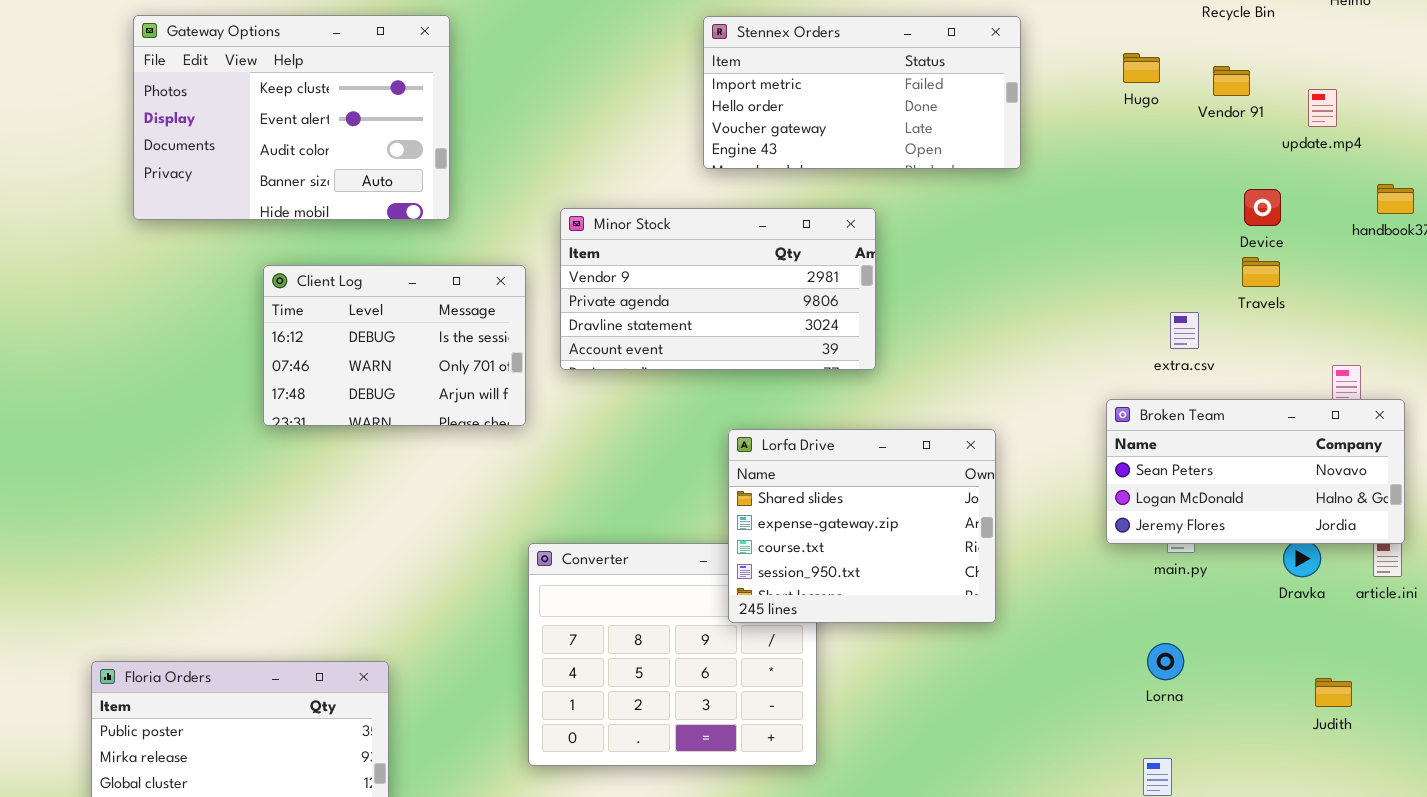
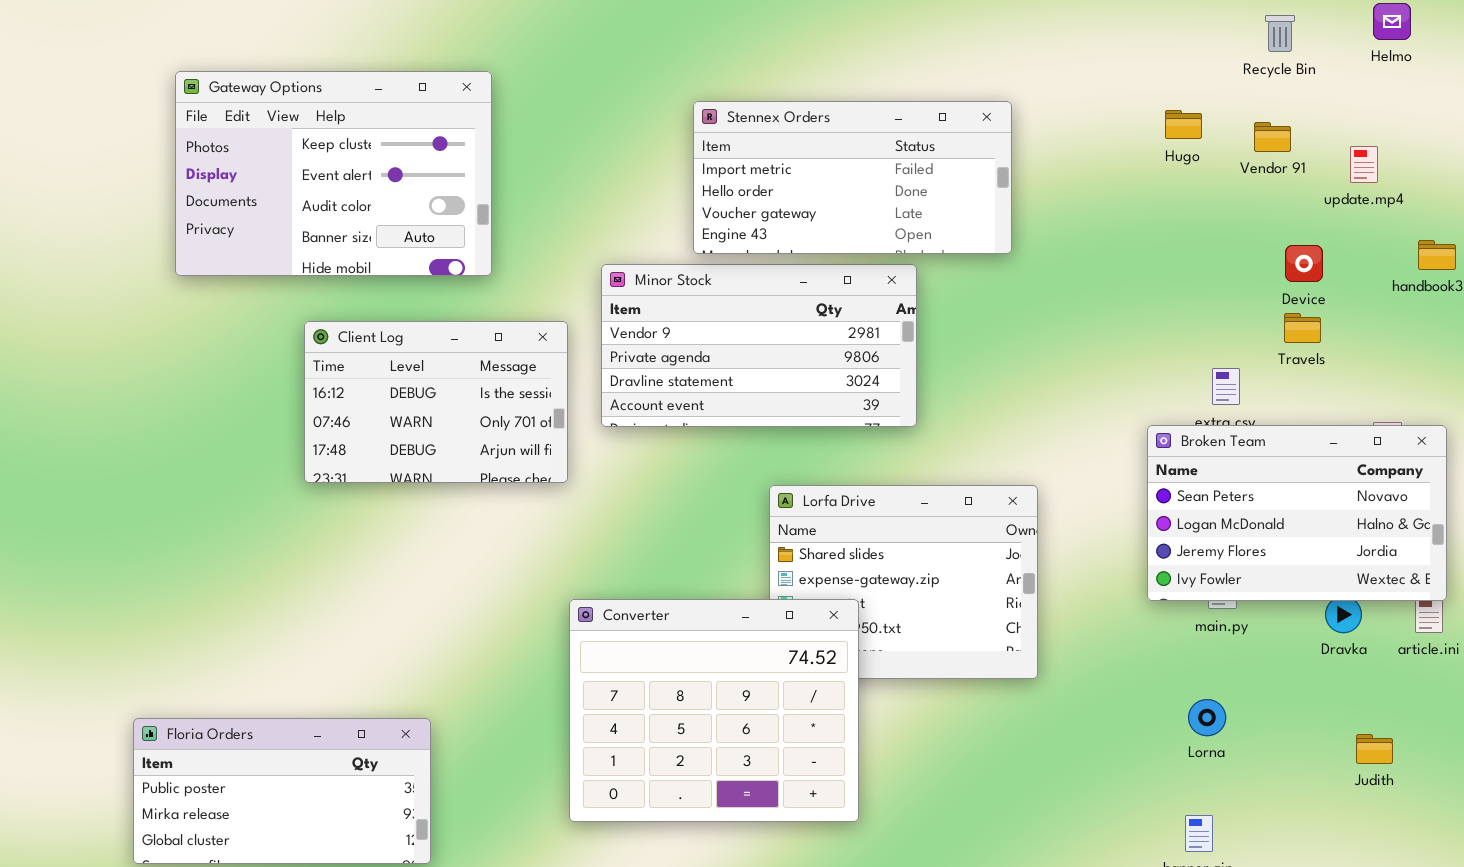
Stennex Orders: [703,16,1021,169] -> [693,101,1012,254], moved
Broken Team: [1106,399,1405,544] -> [1147,425,1447,601], resized
Converter: [528,543,817,766] -> [569,599,859,822], raised

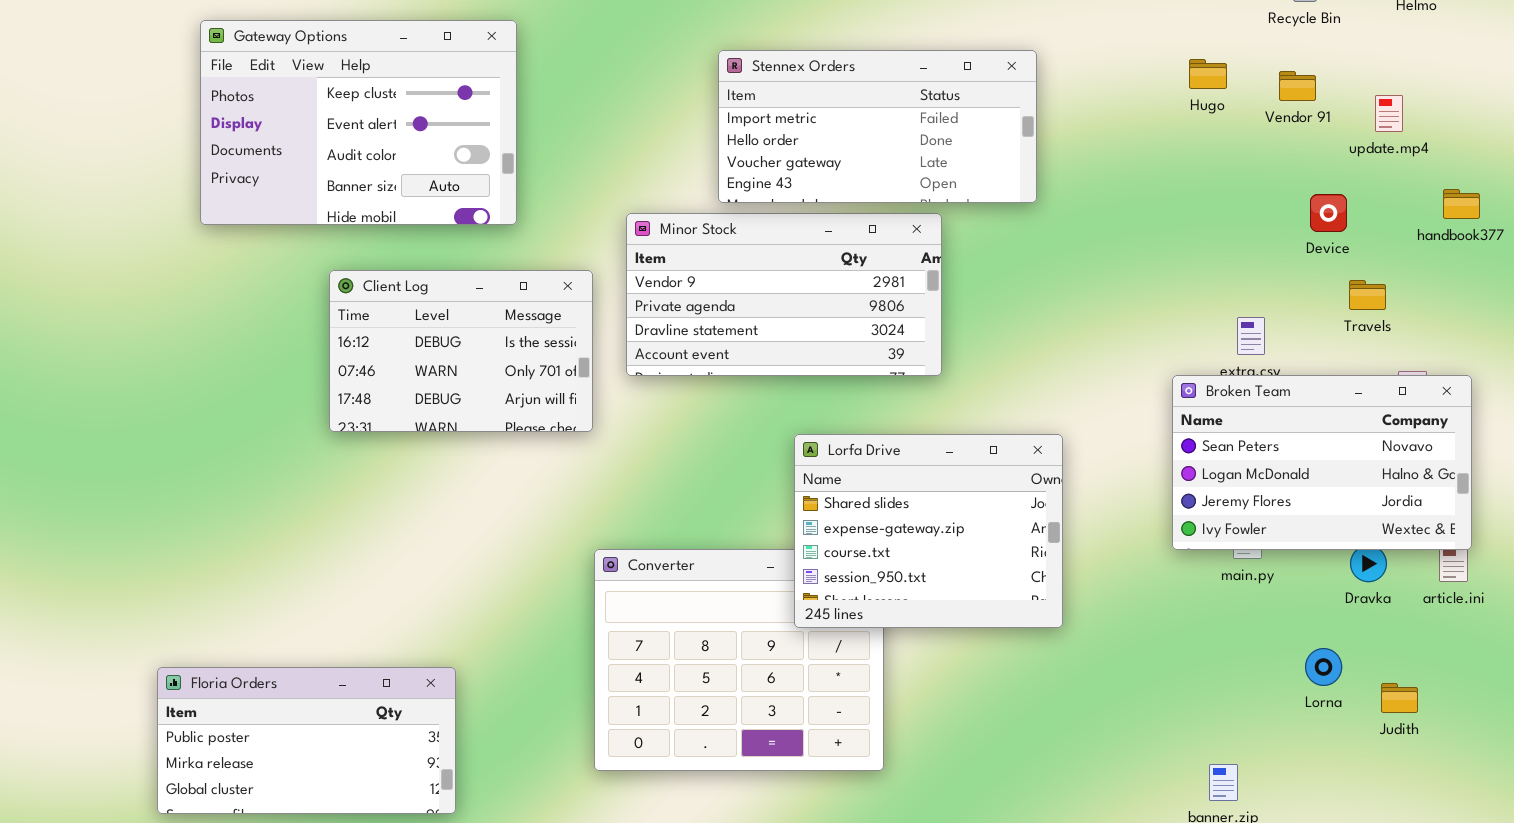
Travels: [1284,313,1321,343] -> [1349,280,1386,310], moved
Lorfa Drive: [769,485,1038,679] -> [794,434,1063,628], raised
Lorna: [1188,699,1226,736] -> [1305,648,1342,686], moved

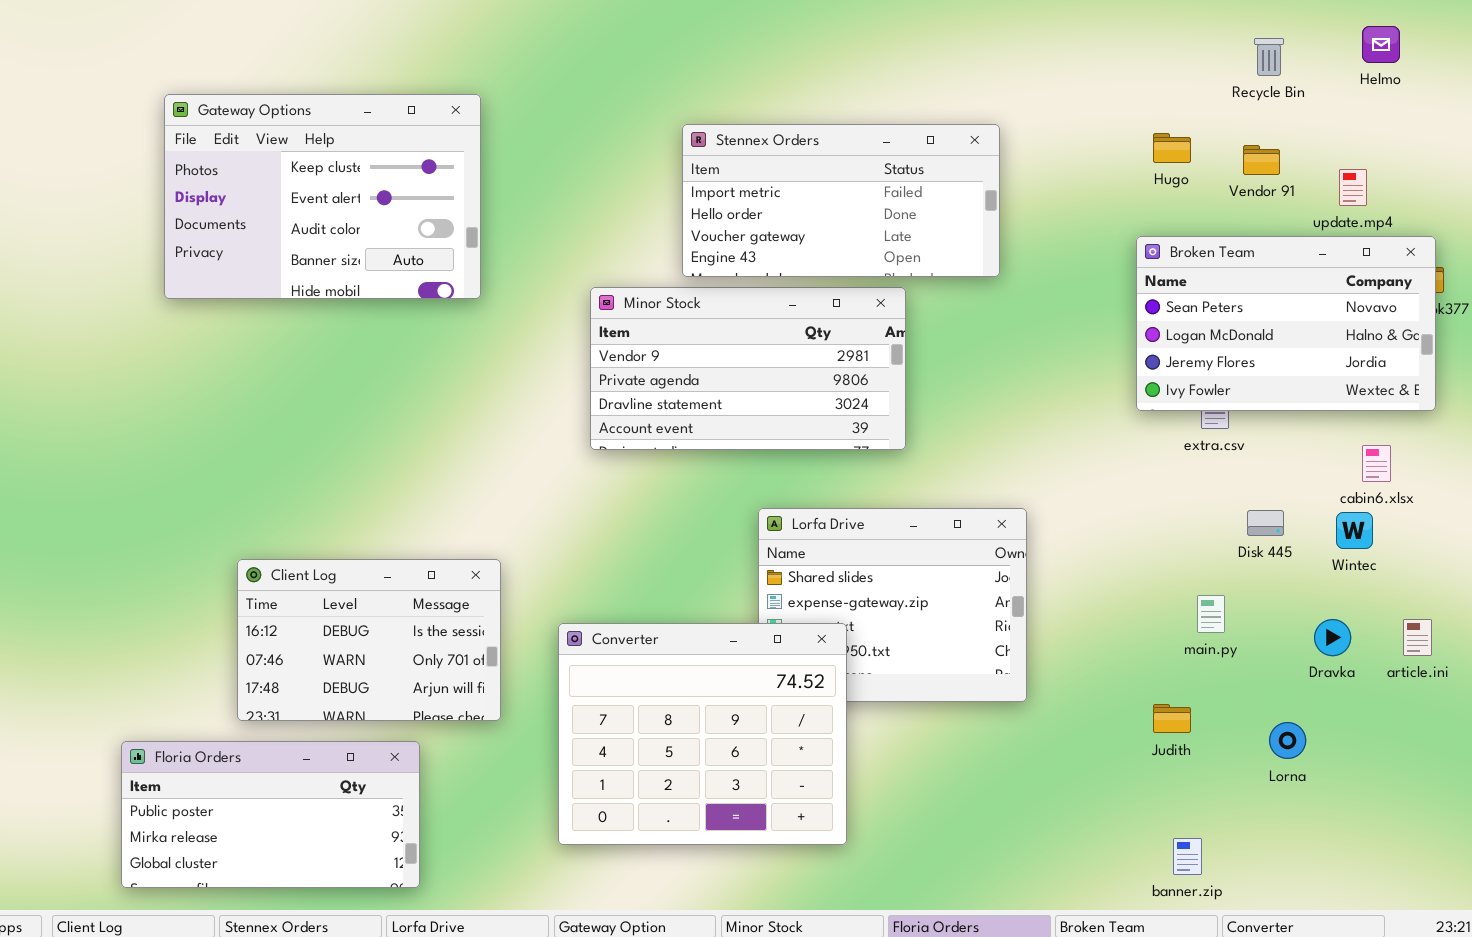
Client Log: [329,270,593,432] -> [237,559,501,721], moved
Broken Team: [1172,375,1472,550] -> [1136,236,1436,411], moved
Converter: [594,549,884,771] -> [558,623,847,845], raised
Judith: [1381,683,1418,713] -> [1153,704,1191,733], moved

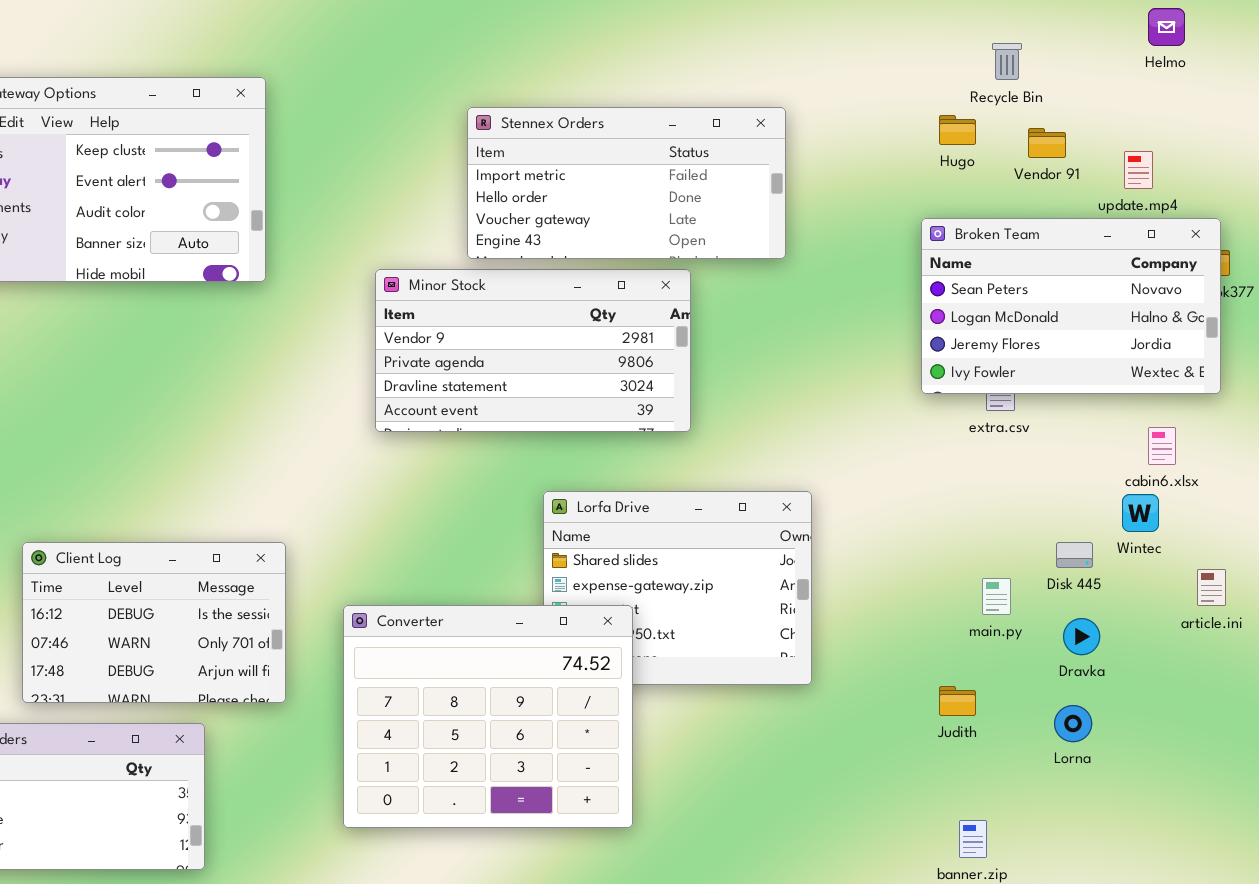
Recycle Bin: [1254,38,1284,76] -> [992,43,1022,80], moved
Disk 445: [1247,510,1284,536] -> [1056,542,1093,568], moved
Dravka: [1314,619,1351,656] -> [1063,618,1100,655], moved
article.ini: [1403,619,1432,656] -> [1197,569,1226,606], moved

